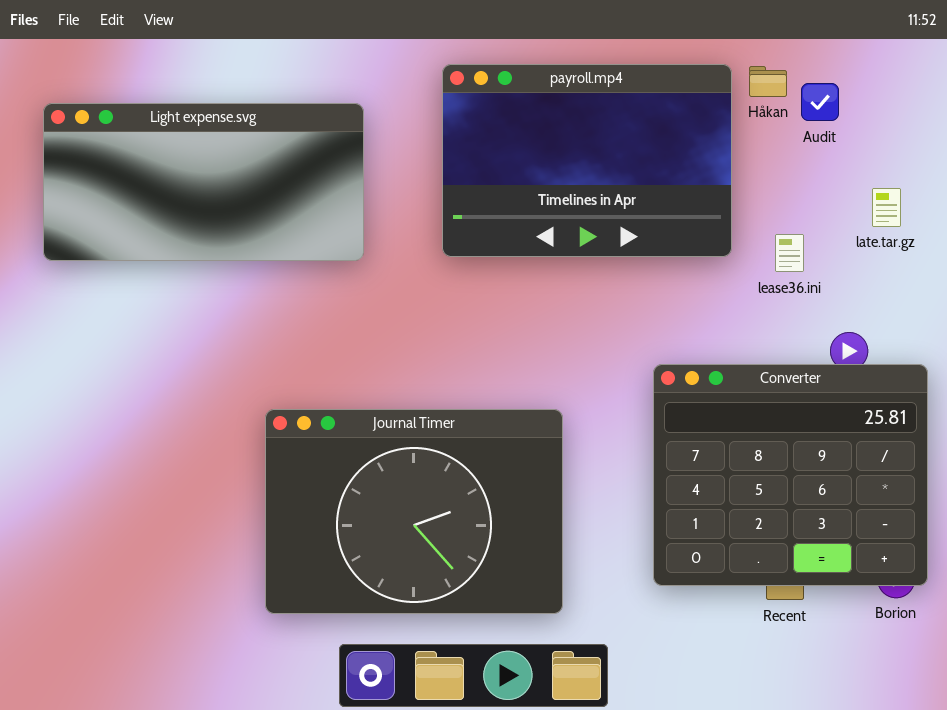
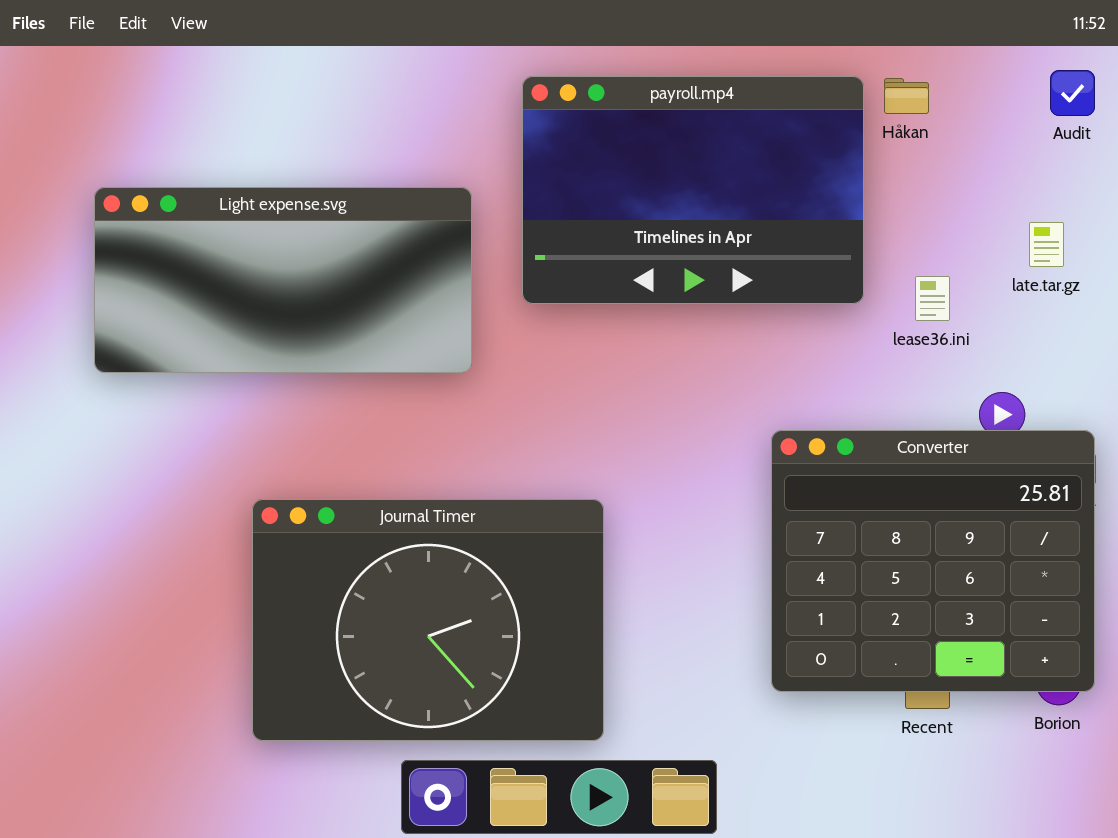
Audit: [801,83,839,121] -> [1050,70,1095,116], moved
Light expense.svg: [43,103,364,261] -> [94,187,472,373], moved
Journal Timer: [265,409,563,614] -> [252,499,604,741], moved

